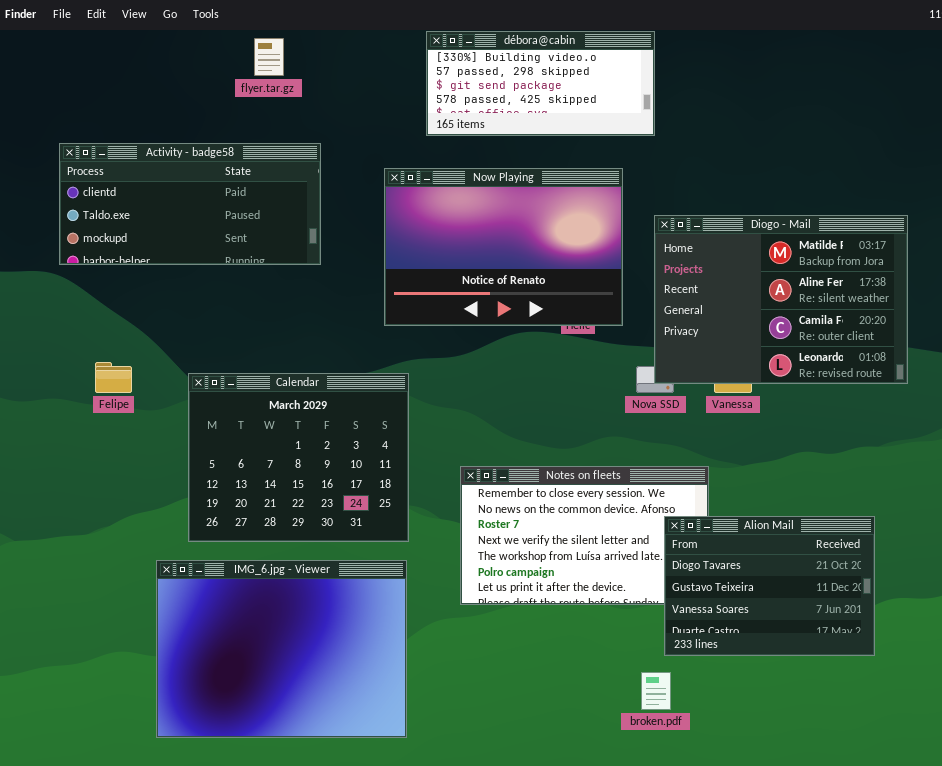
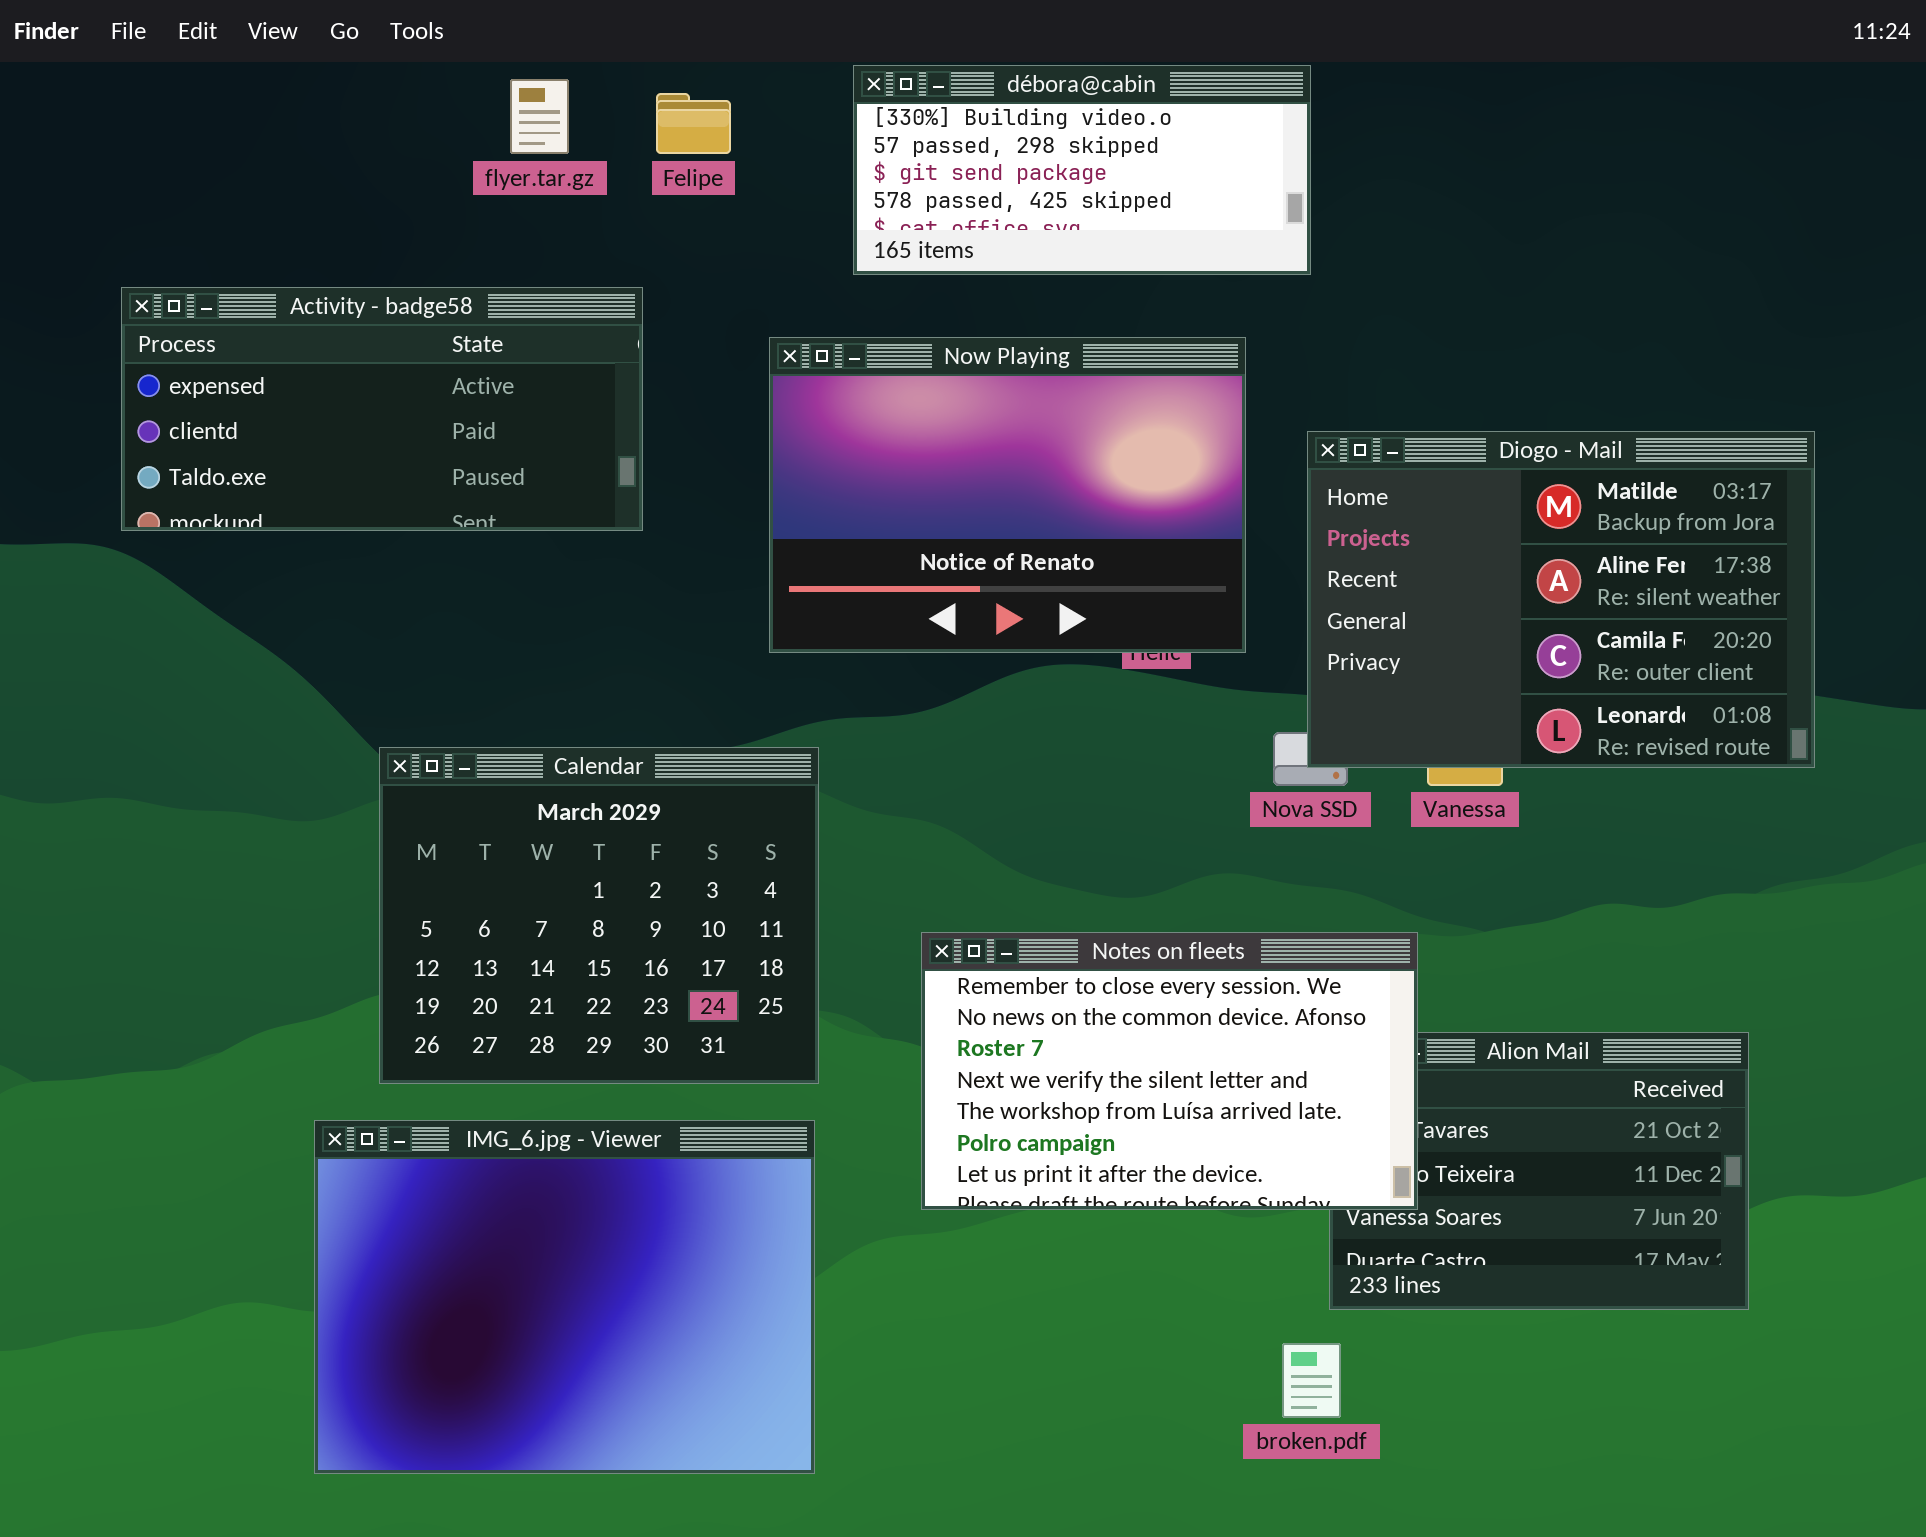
Activity - badge58: [59,143,321,265] -> [121,287,643,531], scrolled up 1 row
Felipe: [95,362,132,393] -> [656,93,731,154], moved
Notes on fleets: [460,466,709,605] -> [921,932,1418,1210], raised

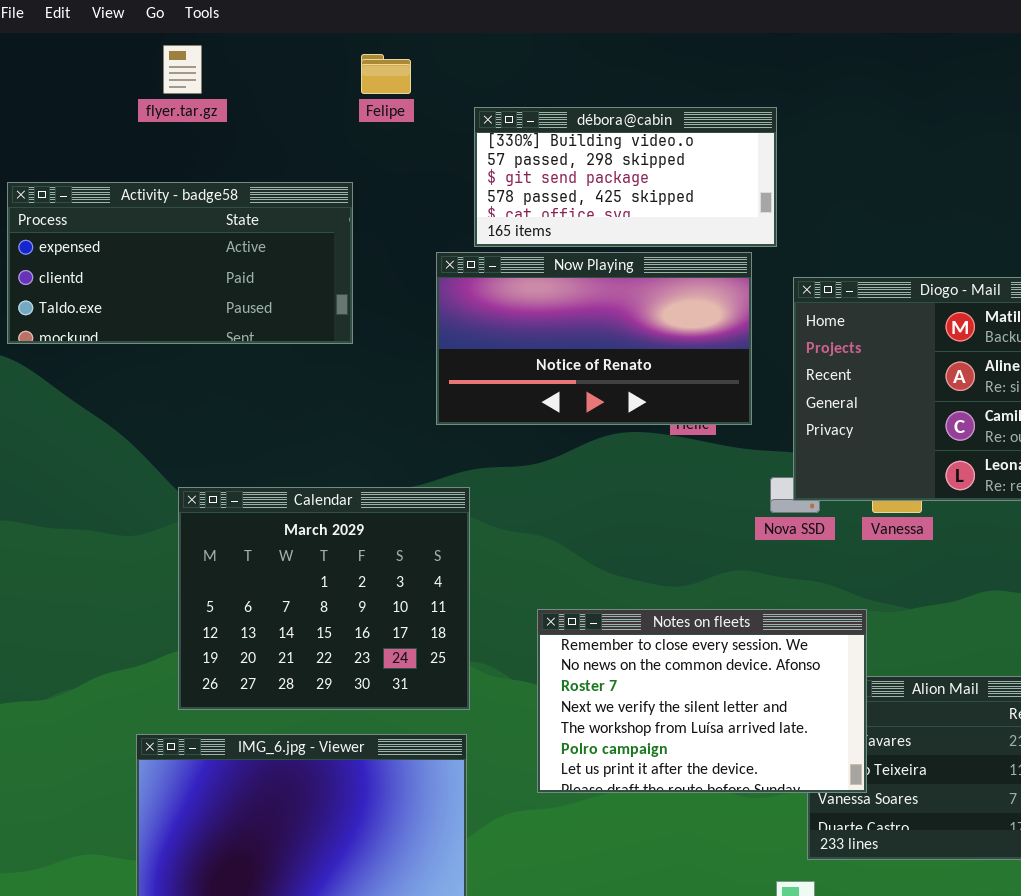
débora@cabin: [853,65,1311,275] -> [474,107,777,247], moved
flyer.tar.gz: [510,79,569,154] -> [163,45,202,94], moved
Now Playing: [769,337,1246,653] -> [436,252,752,425], resized

